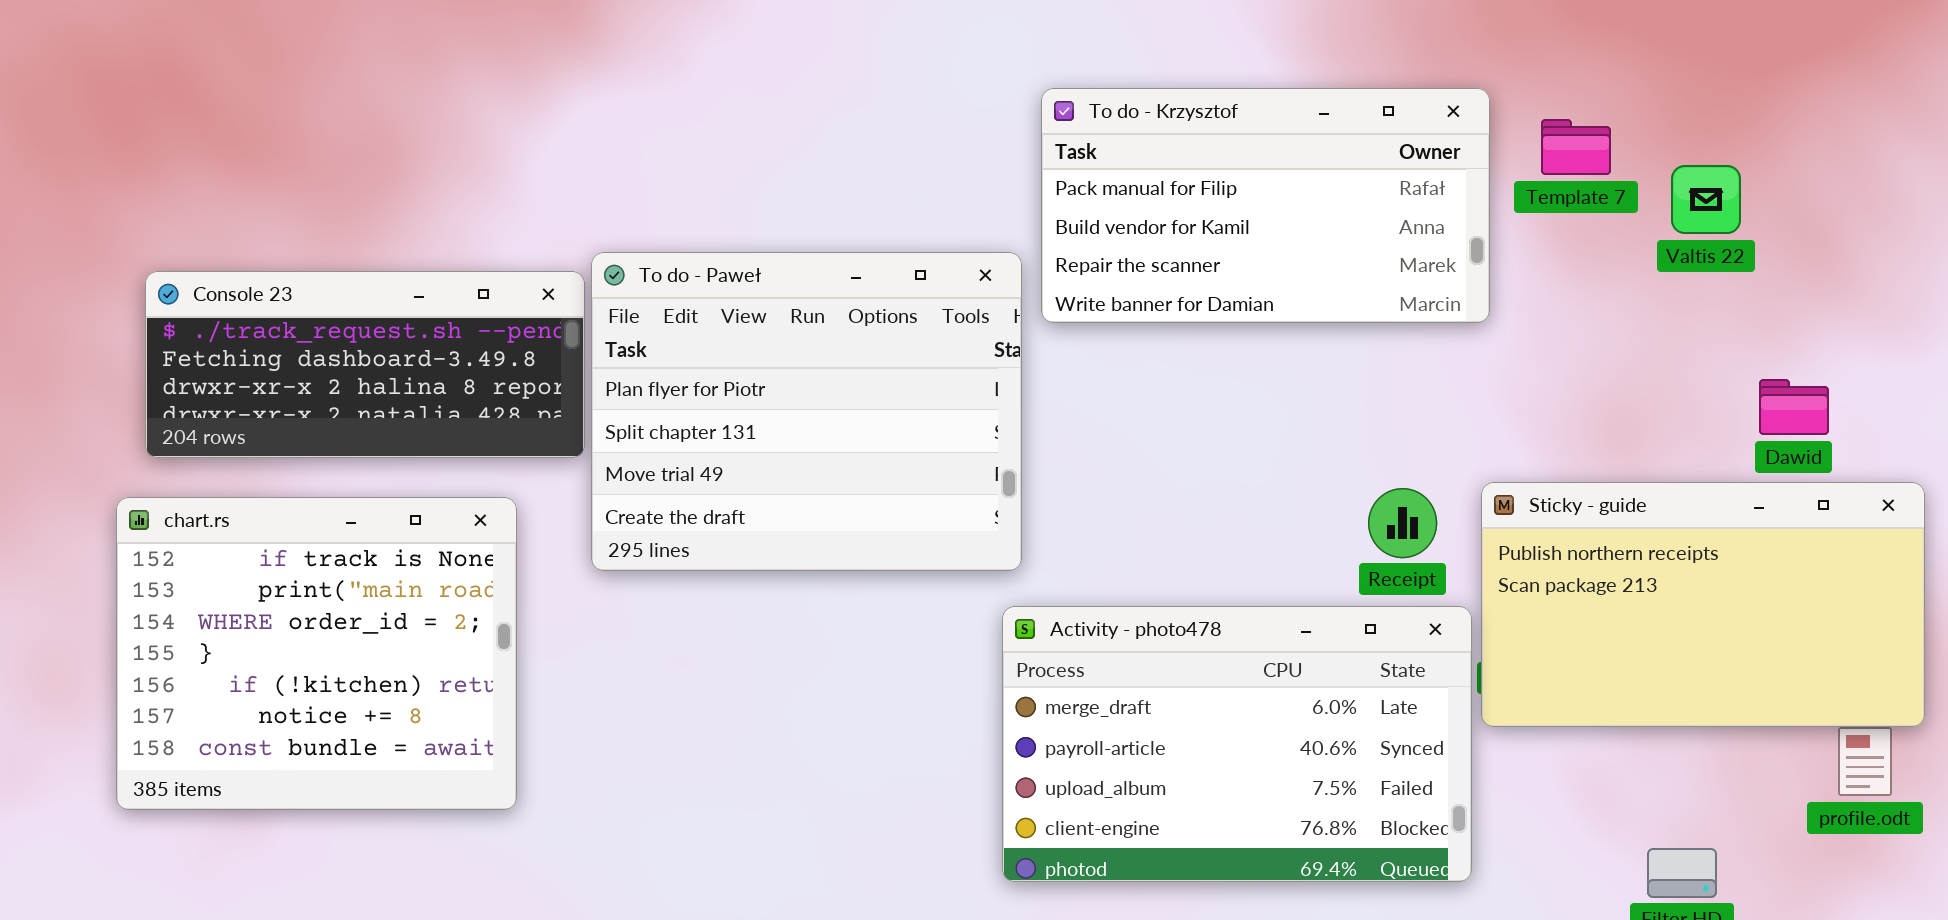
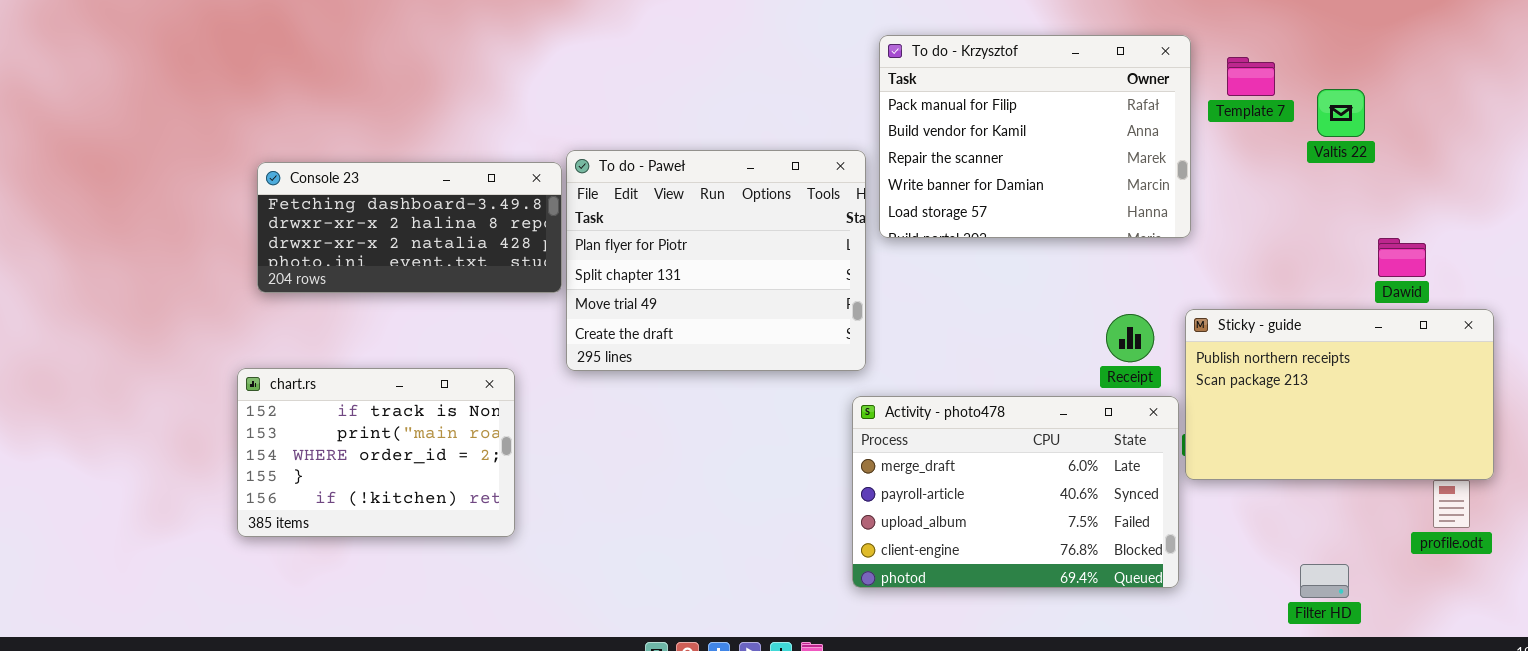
To do - Krzysztof: [1041,88,1490,323] -> [879,35,1191,238], resized
Console 23: [145,271,585,458] -> [257,162,562,293], scrolled down 1 row
chart.rs: [116,497,517,810] -> [237,368,515,537], resized

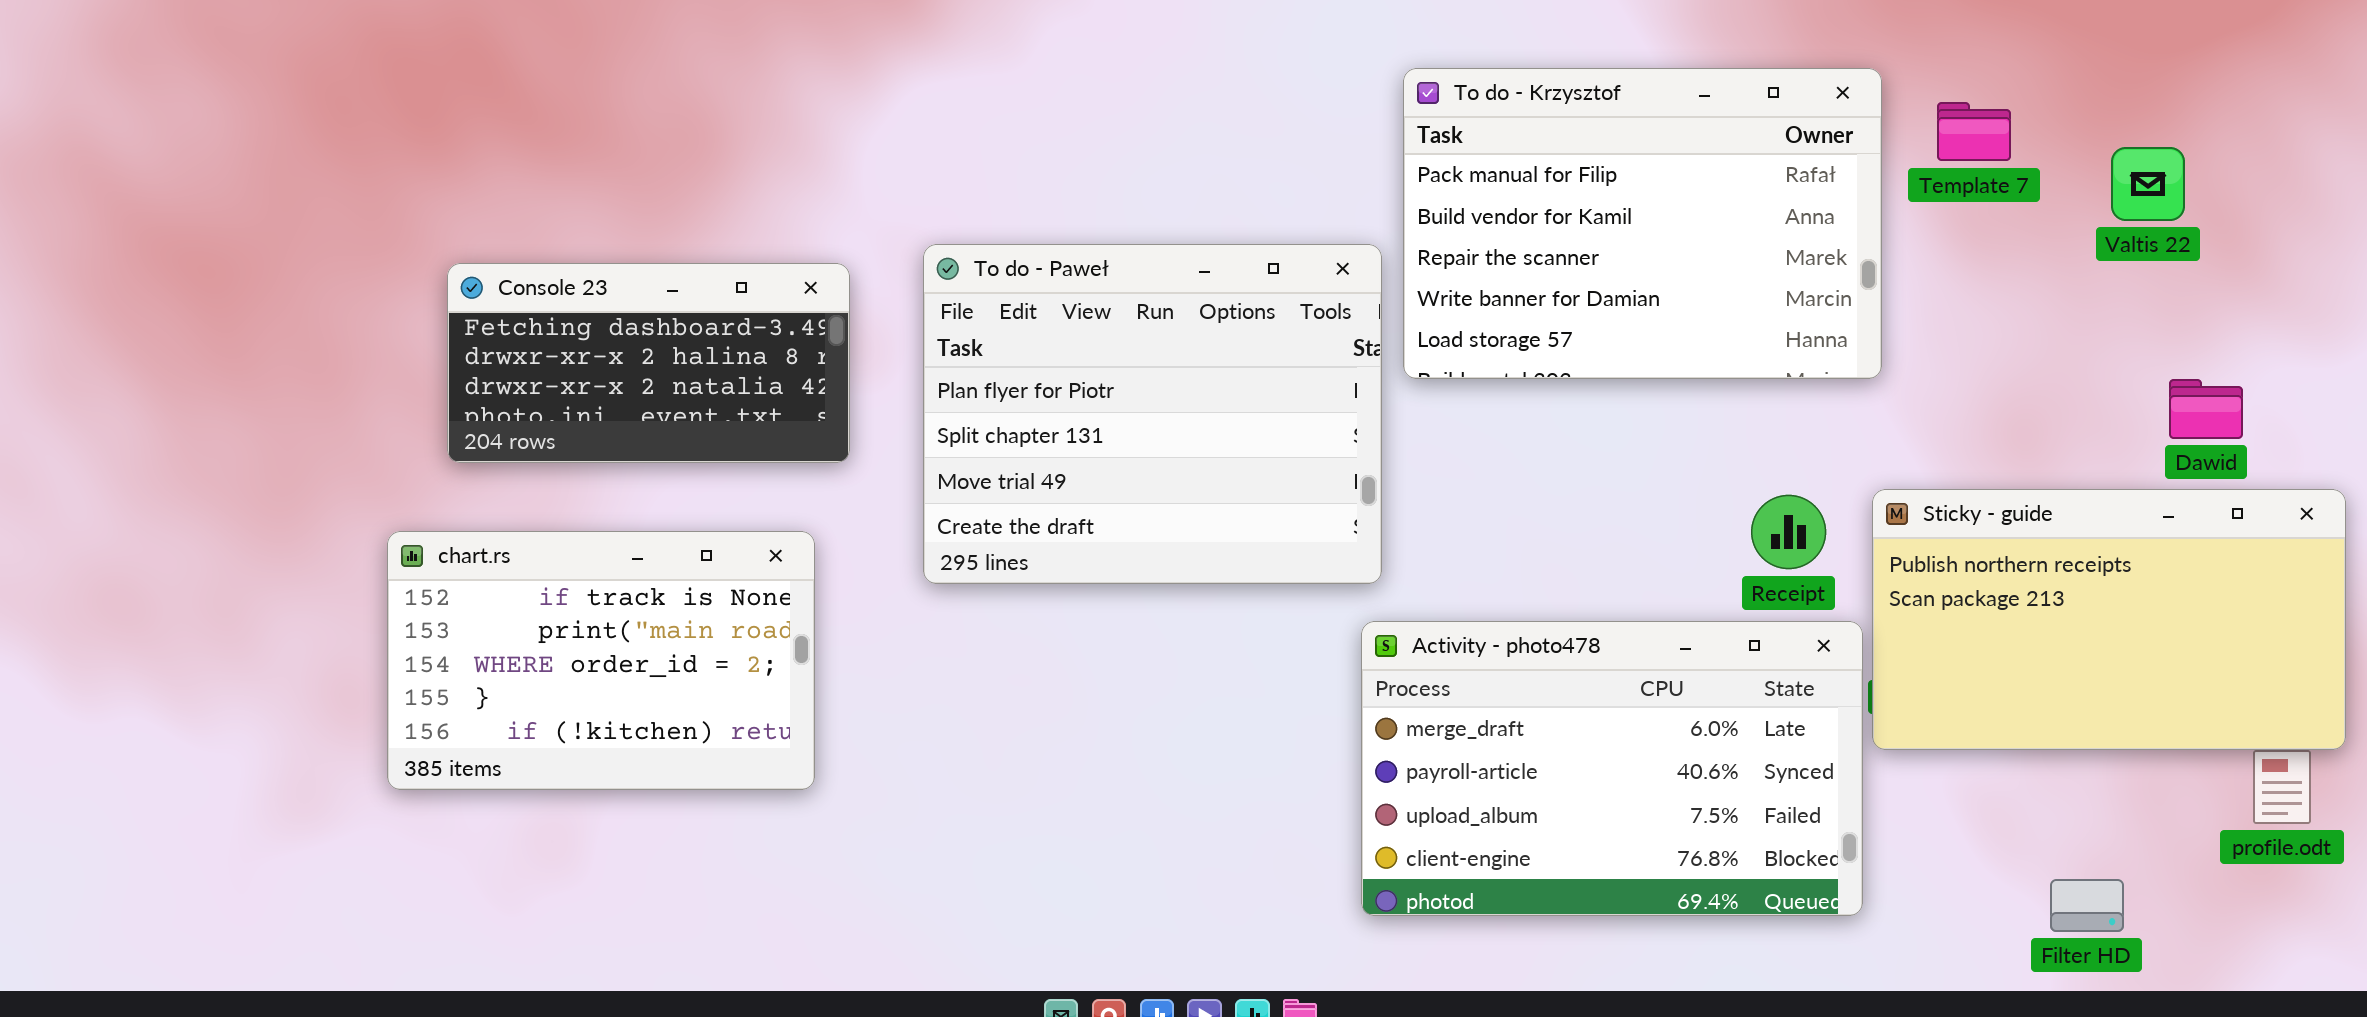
Valtis 22: [1317,89,1365,137] -> [2111,147,2185,221], moved
Console 23: [257,162,562,293] -> [447,263,850,463], resized
chart.rs: [237,368,515,537] -> [387,531,815,790], moved

